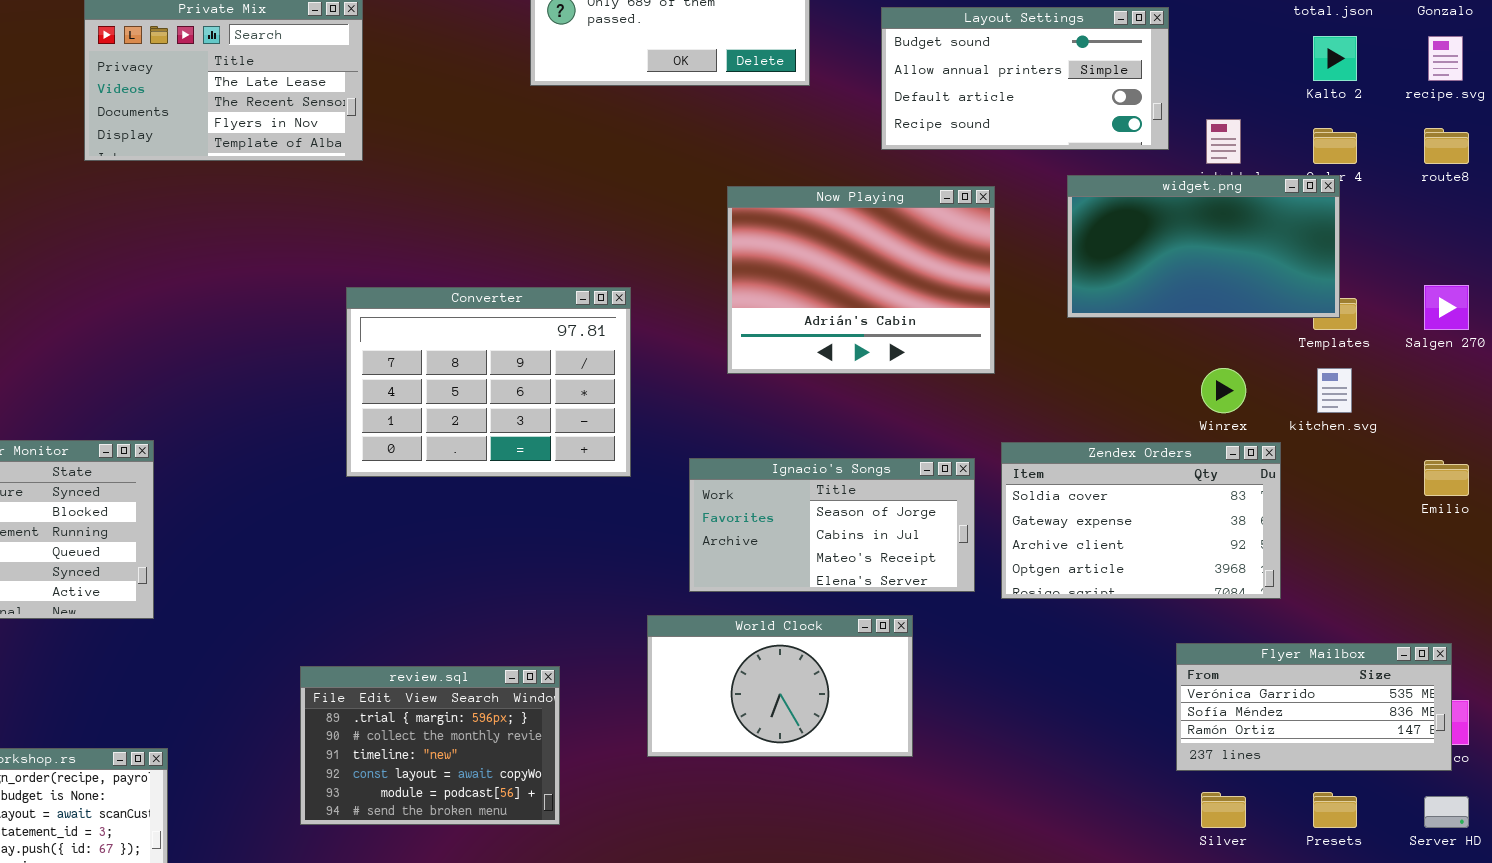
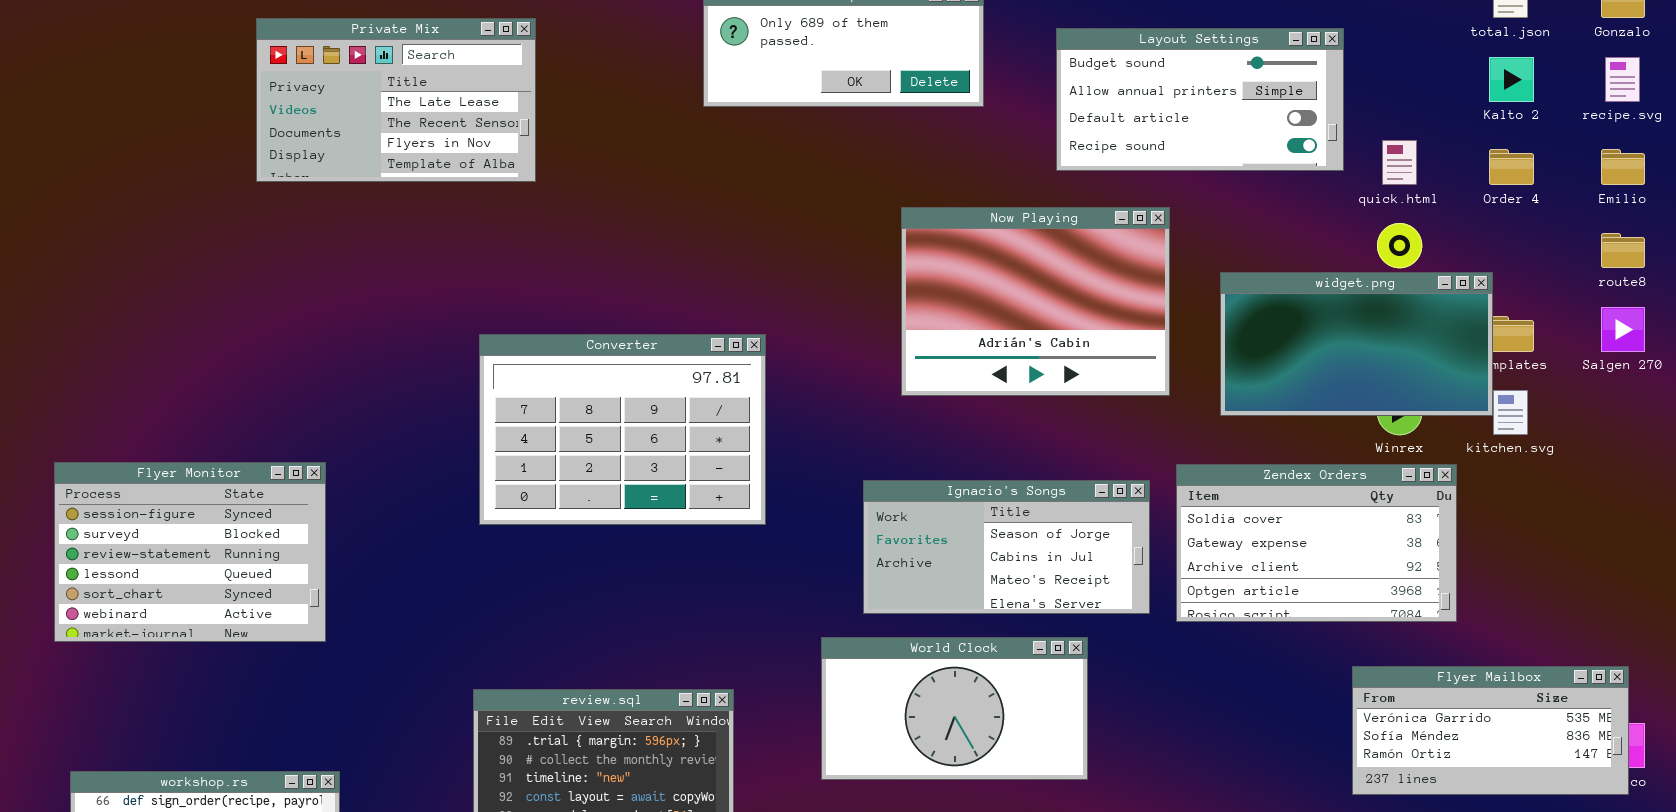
route8: [1424,128,1469,164] -> [1601,233,1645,268], moved
widget.png: [1067,175,1340,318] -> [1220,272,1493,416], moved
Converter: [346,287,631,477] -> [479,334,766,525], moved
Emilio: [1424,460,1469,496] -> [1601,149,1645,185], moved

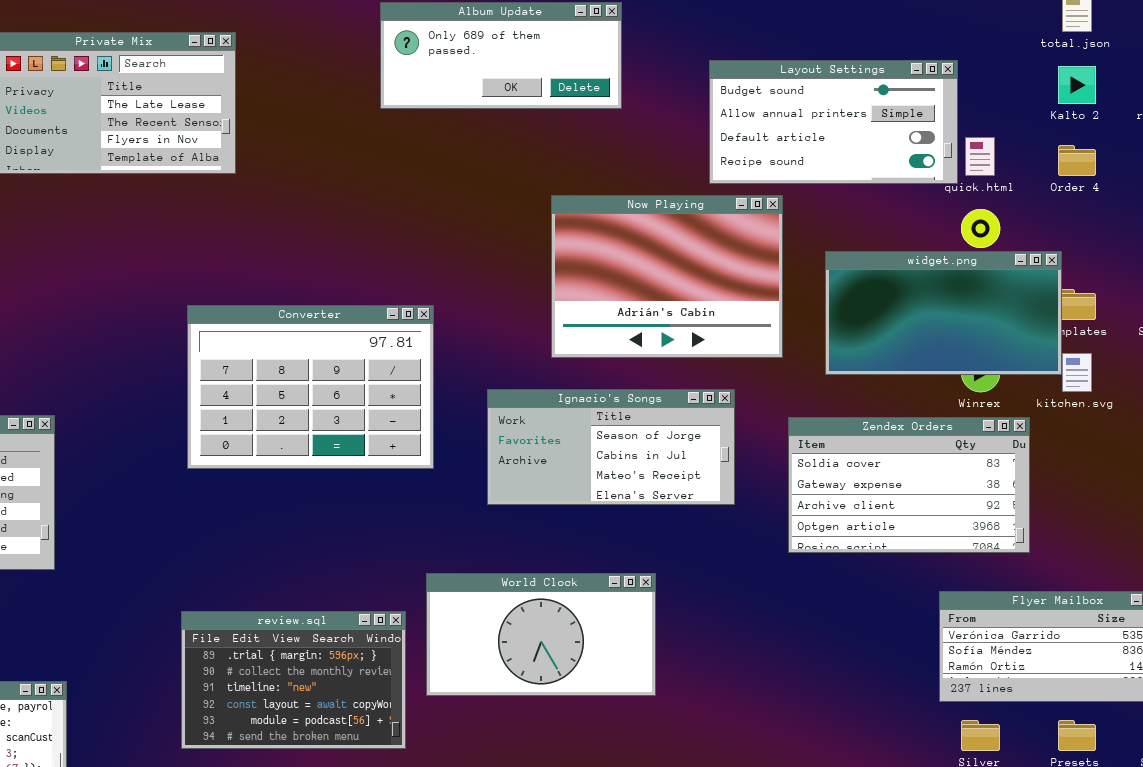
Layout Settings: [1056,28,1344,171] -> [709,60,958,184], moved
Ignacio's Songs: [863,480,1150,614] -> [487,389,735,505], moved
World Clock: [821,637,1088,780] -> [426,573,656,696], moved

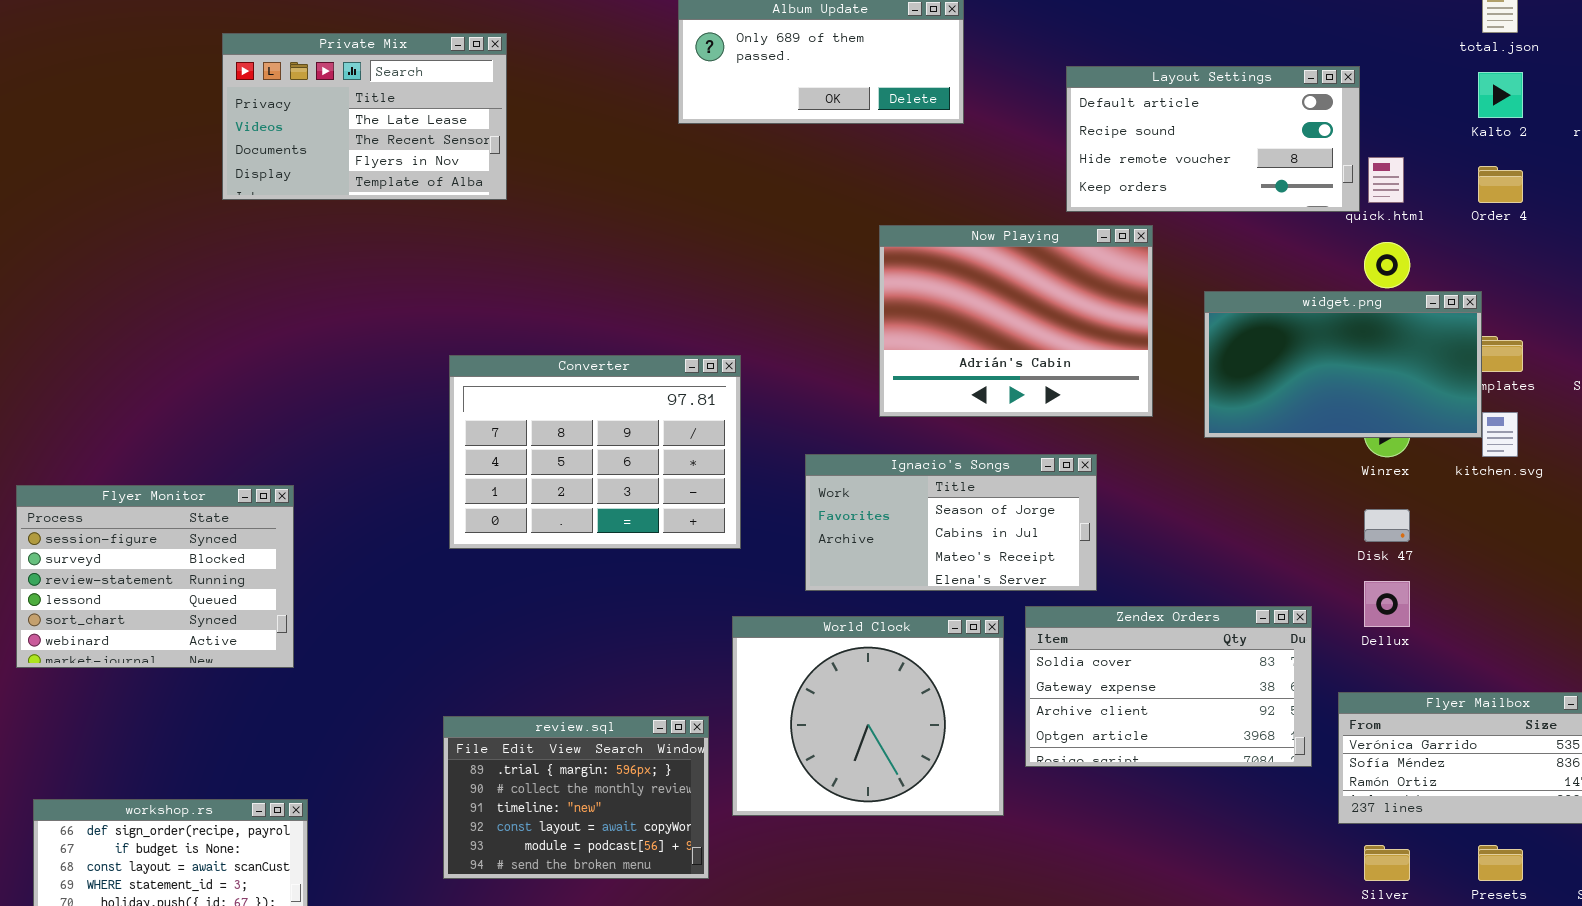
Layout Settings: [709,60,958,184] -> [1066,66,1360,212], scrolled down 2 rows
Zendex Orders: [788,417,1030,553] -> [1025,606,1312,767], moved
World Clock: [426,573,656,696] -> [732,616,1004,816], resized

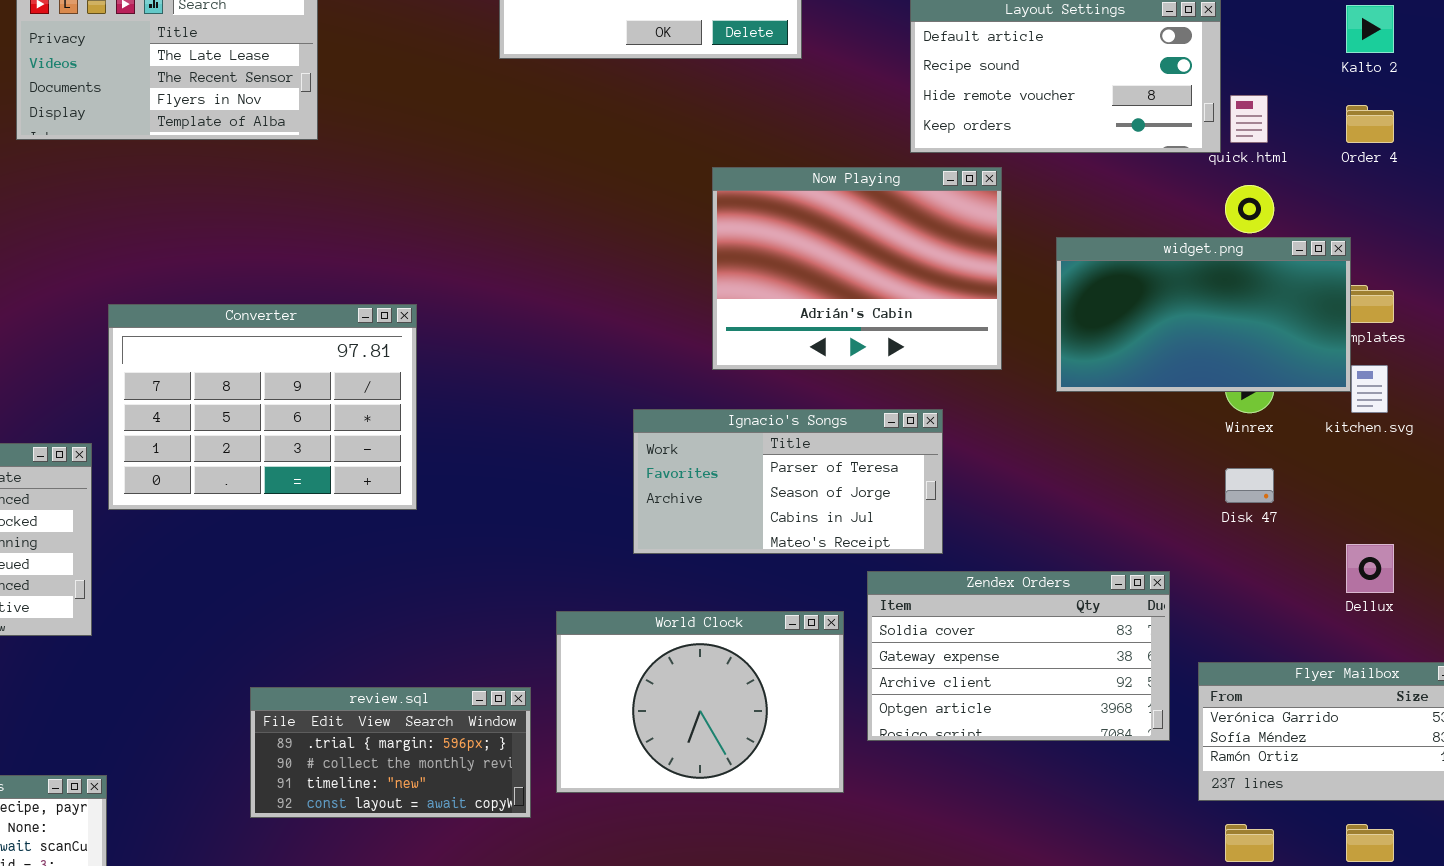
Converter: [449,355,741,549] -> [108,304,417,510], moved
Ignacio's Songs: [805,454,1097,591] -> [633,409,943,554], scrolled up 1 row
Dellux: [1364,581,1410,627] -> [1346,544,1394,593], moved
World Clock: [732,616,1004,816] -> [556,611,844,793], resized
review.sql: [443,716,709,879] -> [250,687,531,818], resized

